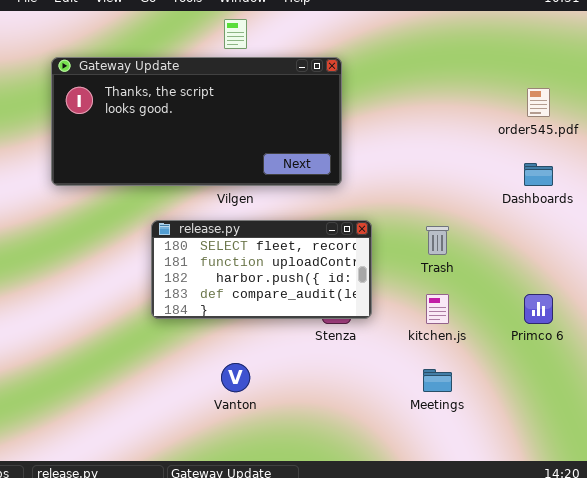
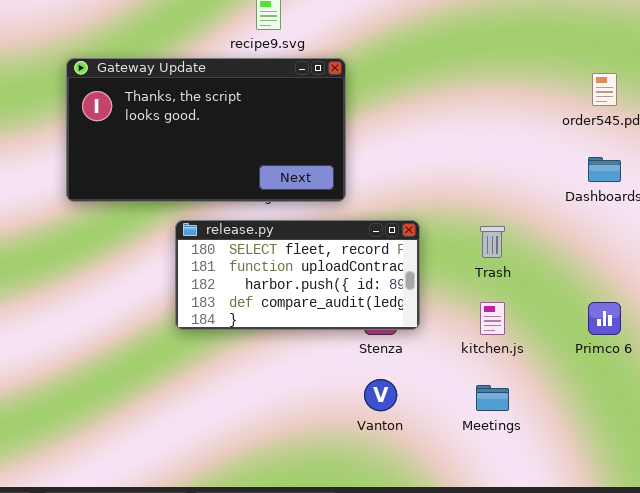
Gateway Update: [51,57,342,186] -> [66,58,346,202], moved, resized
Vanton: [221,363,250,392] -> [364,379,397,411], moved

